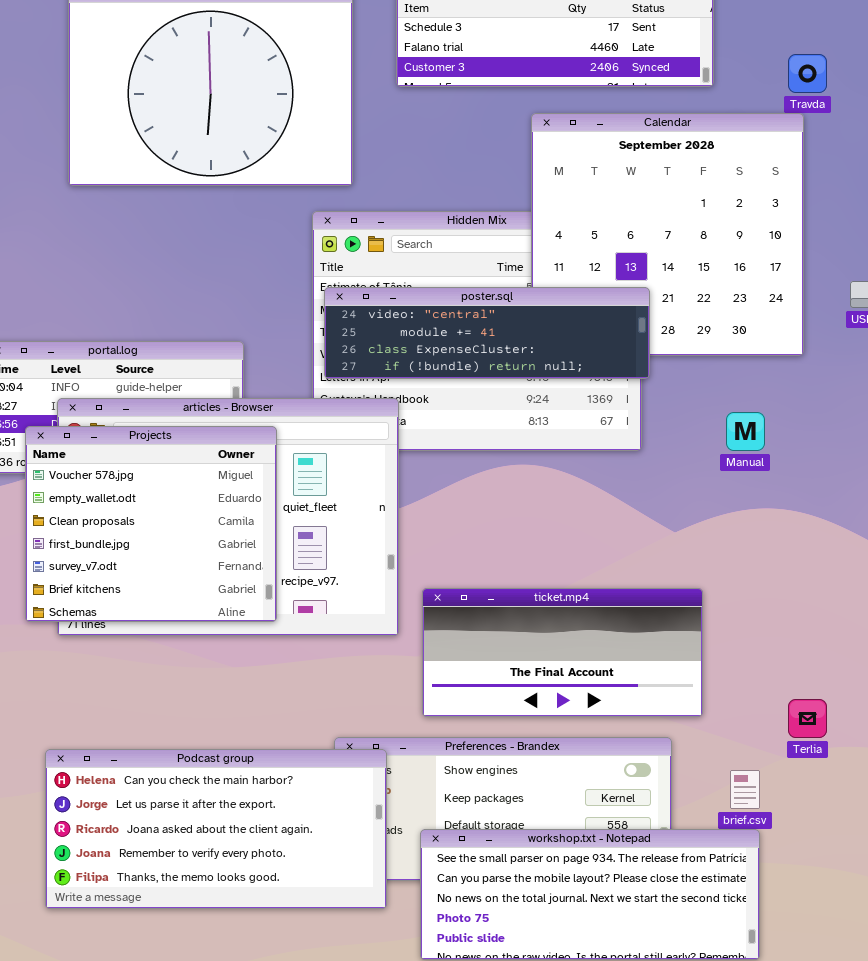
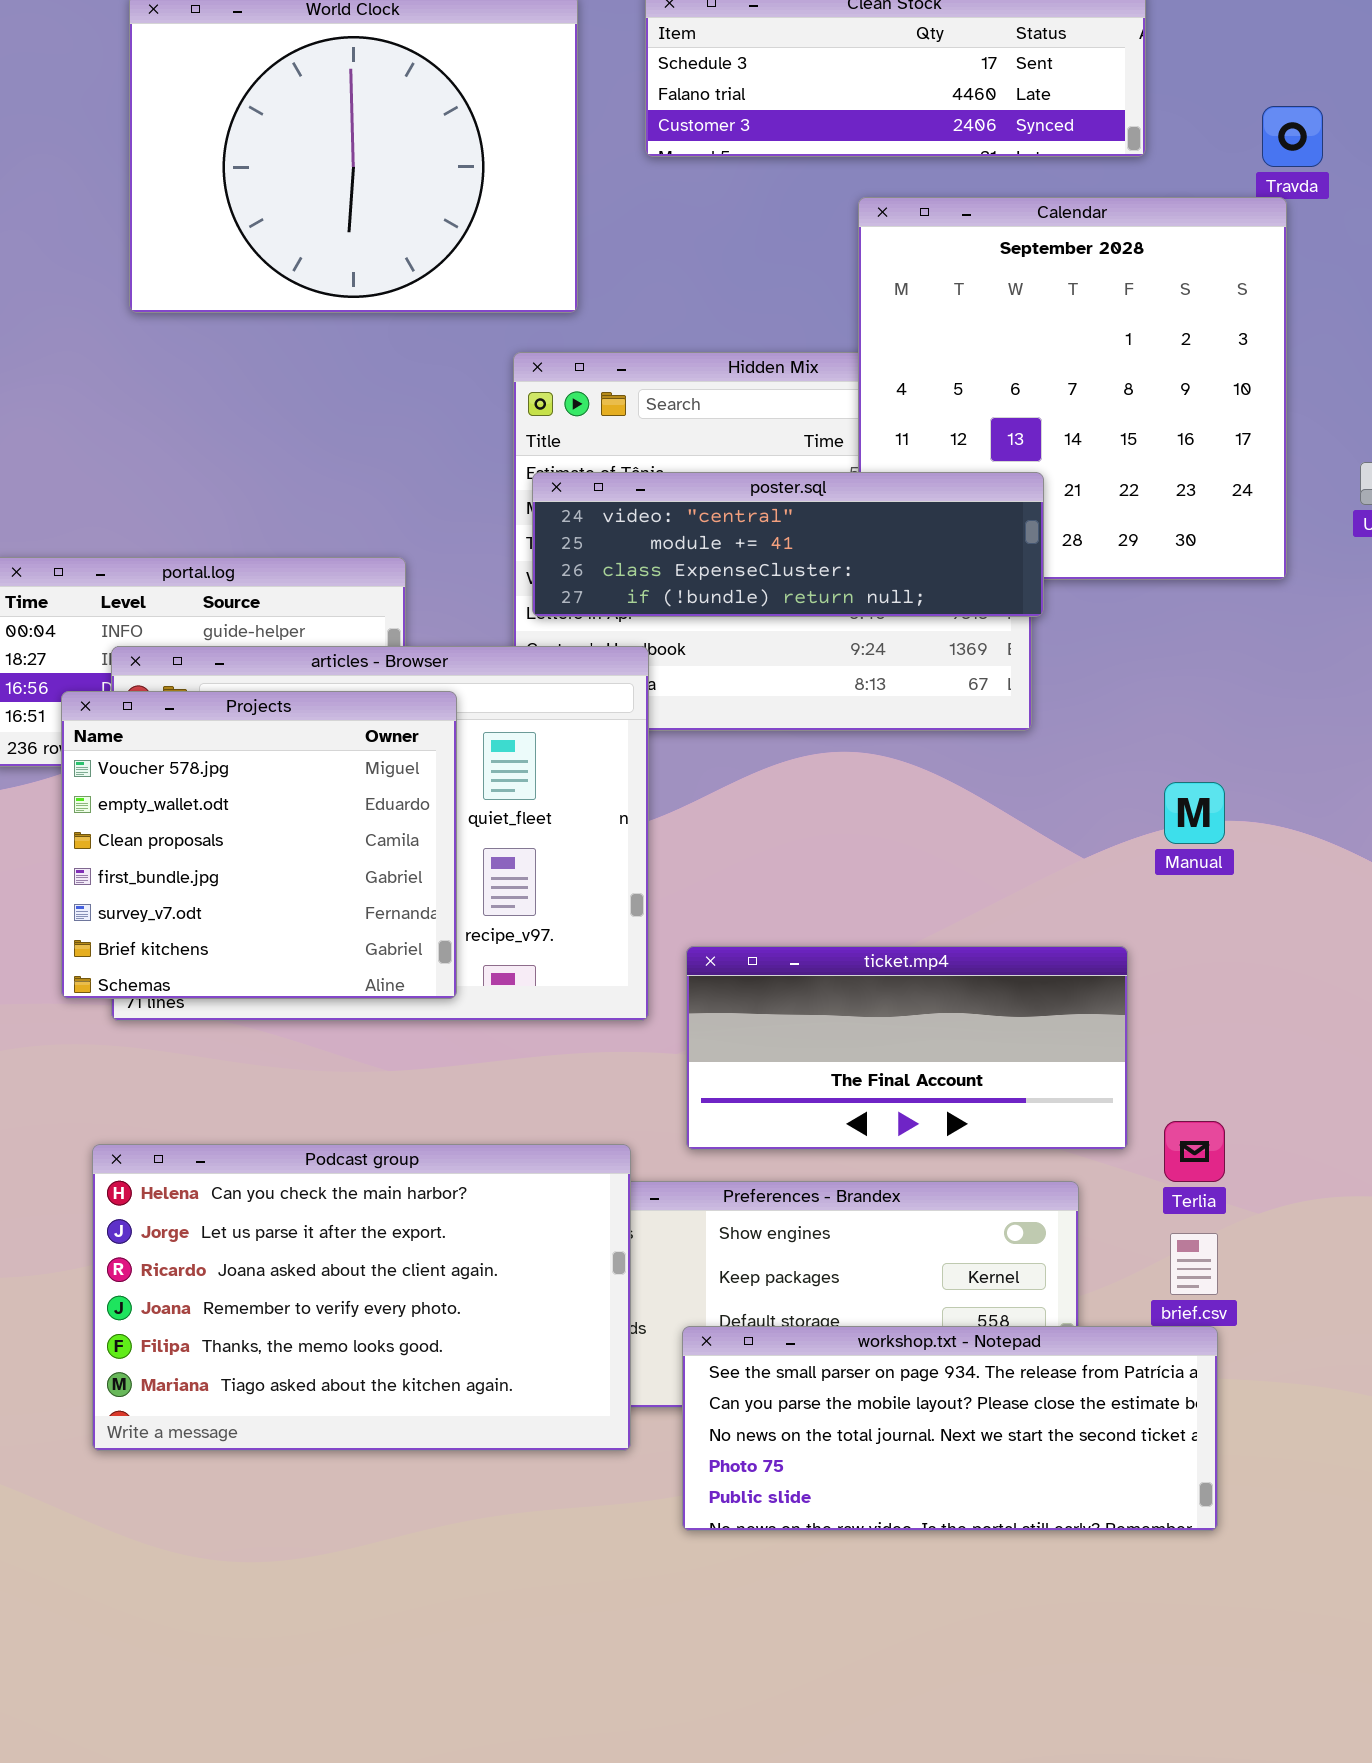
Manual: [726,412,765,451] -> [1164,782,1225,844], moved
Terlia: [788,699,827,738] -> [1164,1121,1225,1182], moved
Podcast group: [45,749,387,909] -> [92,1144,631,1451], resized

